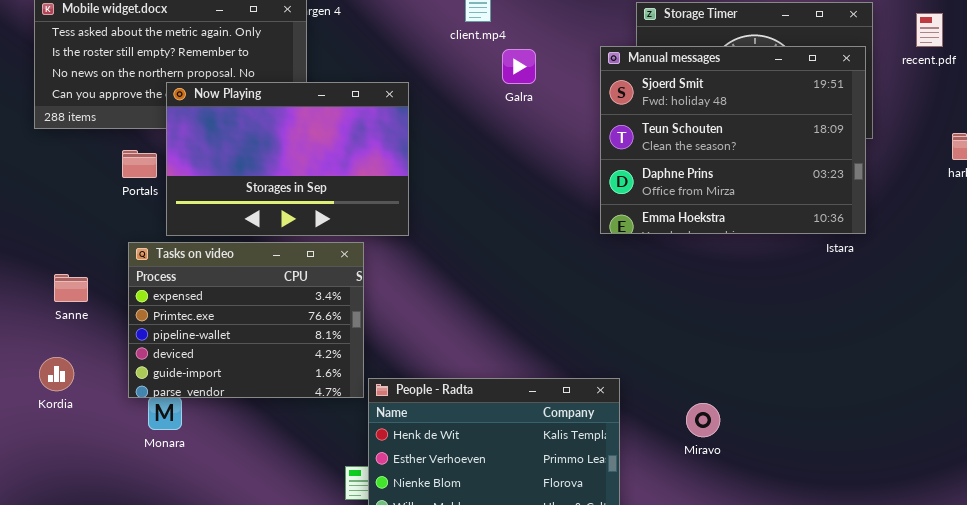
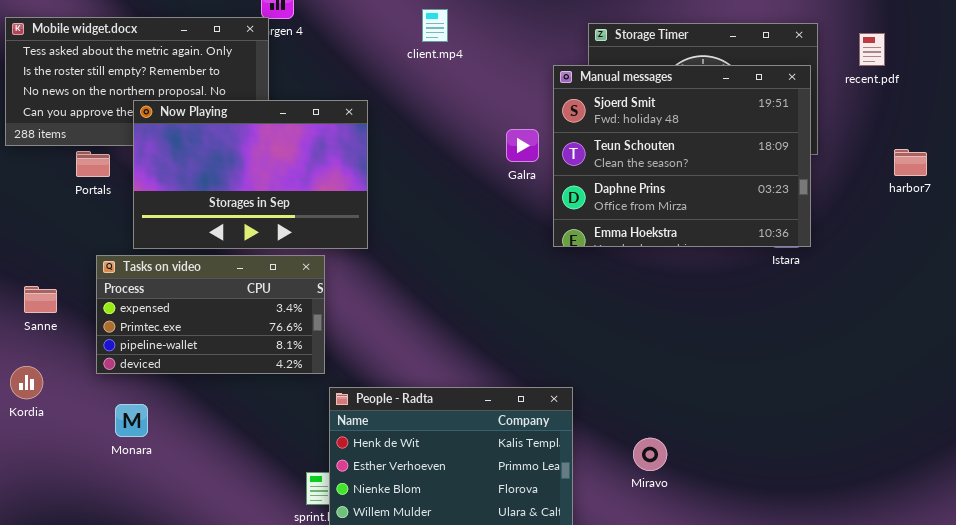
Galra: [502,49,536,84] -> [506,129,539,162], moved
Portals: [122,150,157,178] -> [76,151,110,177], moved
Tasks on video: [128,242,364,398] -> [96,255,325,374], resized
Miravo: [686,403,720,437] -> [633,438,667,471], moved

